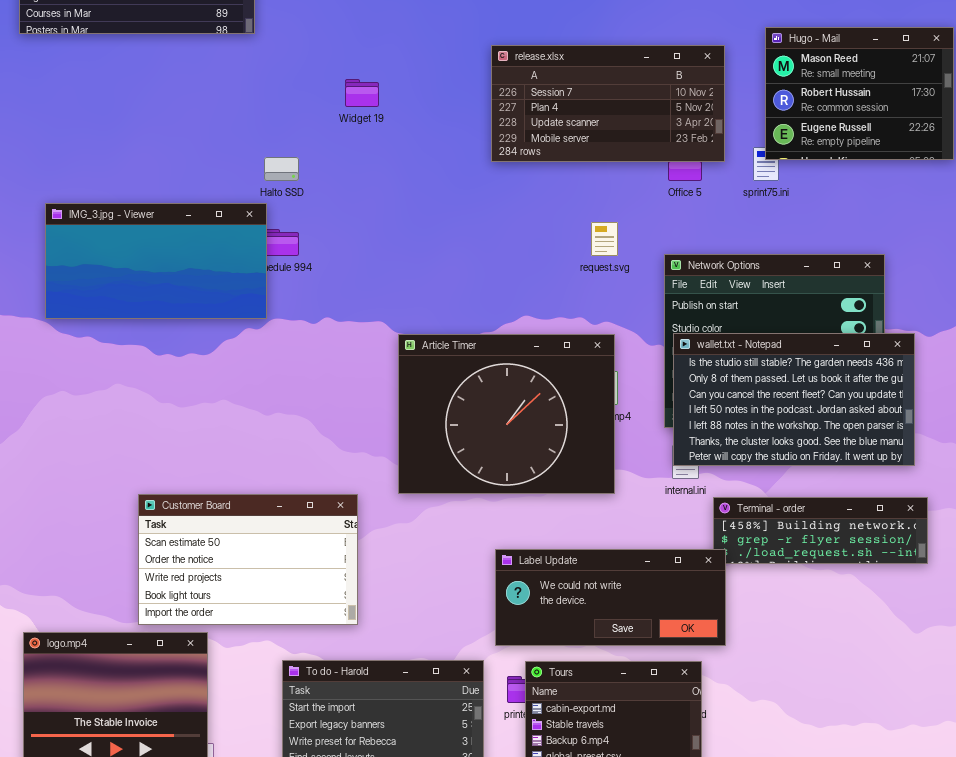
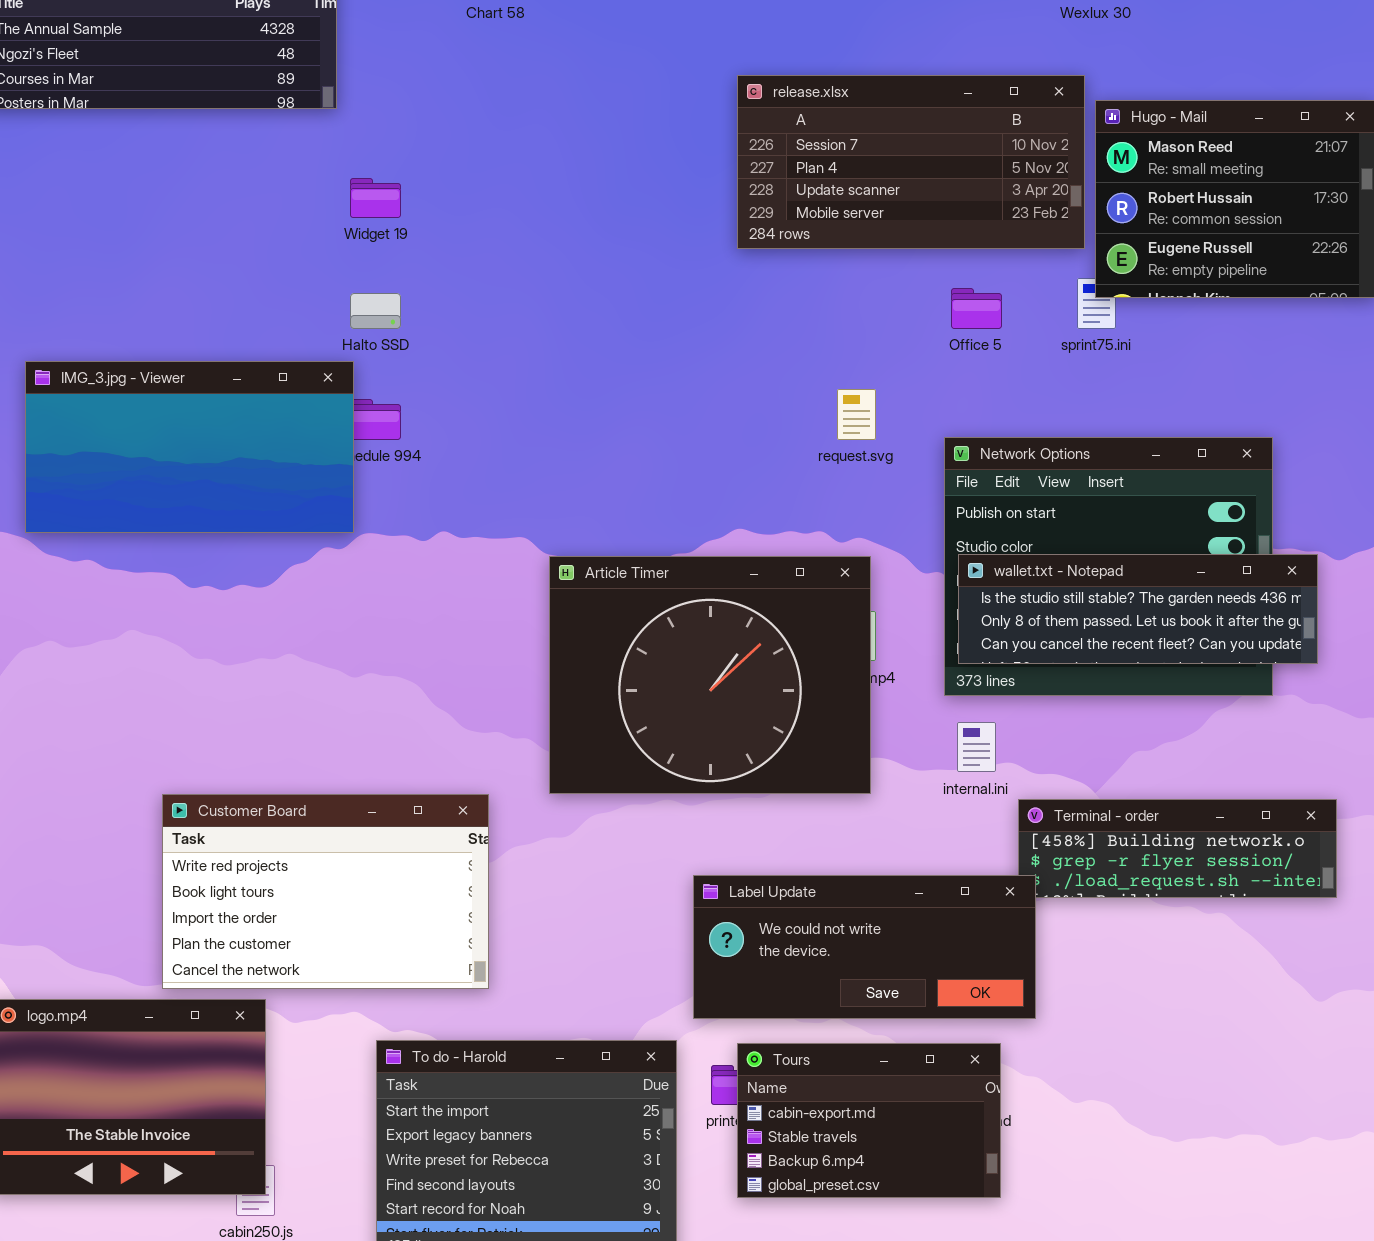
release.xlsx: [491,45,725,162] -> [737,75,1085,249], moved
Widget 19: [345,79,379,107] -> [350,178,401,218], moved
wallet.txt - Notepad: [673,333,915,466] -> [958,554,1318,664], resized
Customer Board: [138,494,358,625] -> [162,794,489,989], scrolled down 2 rows

